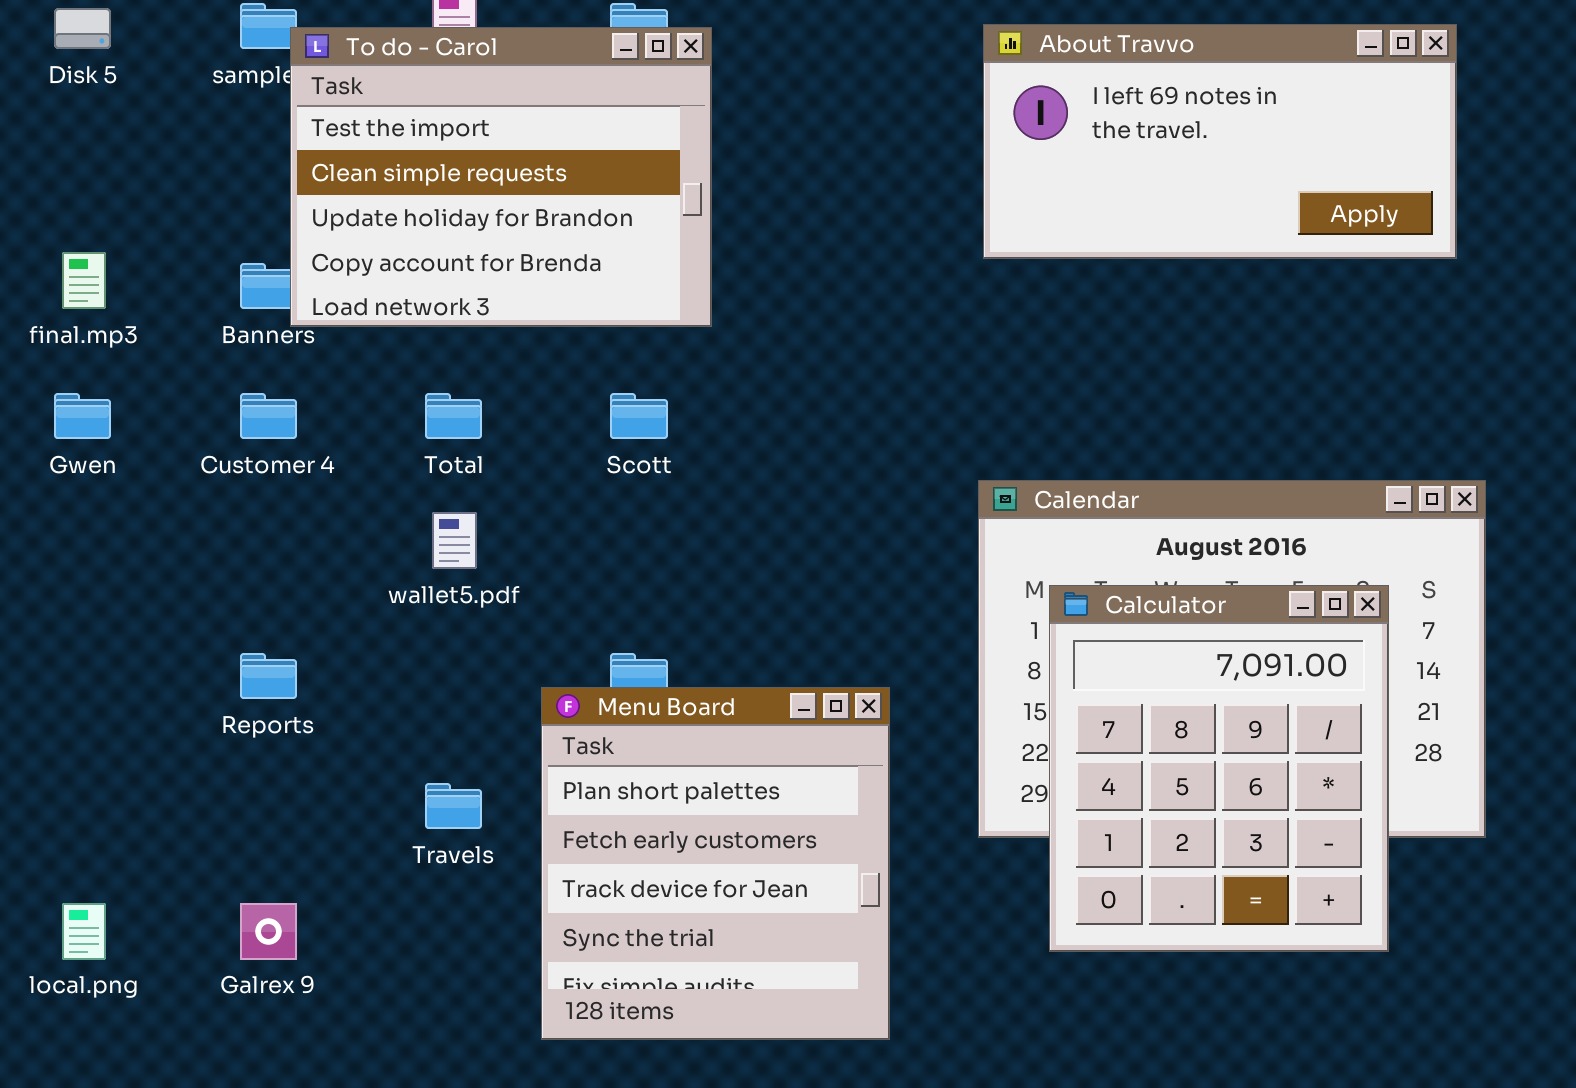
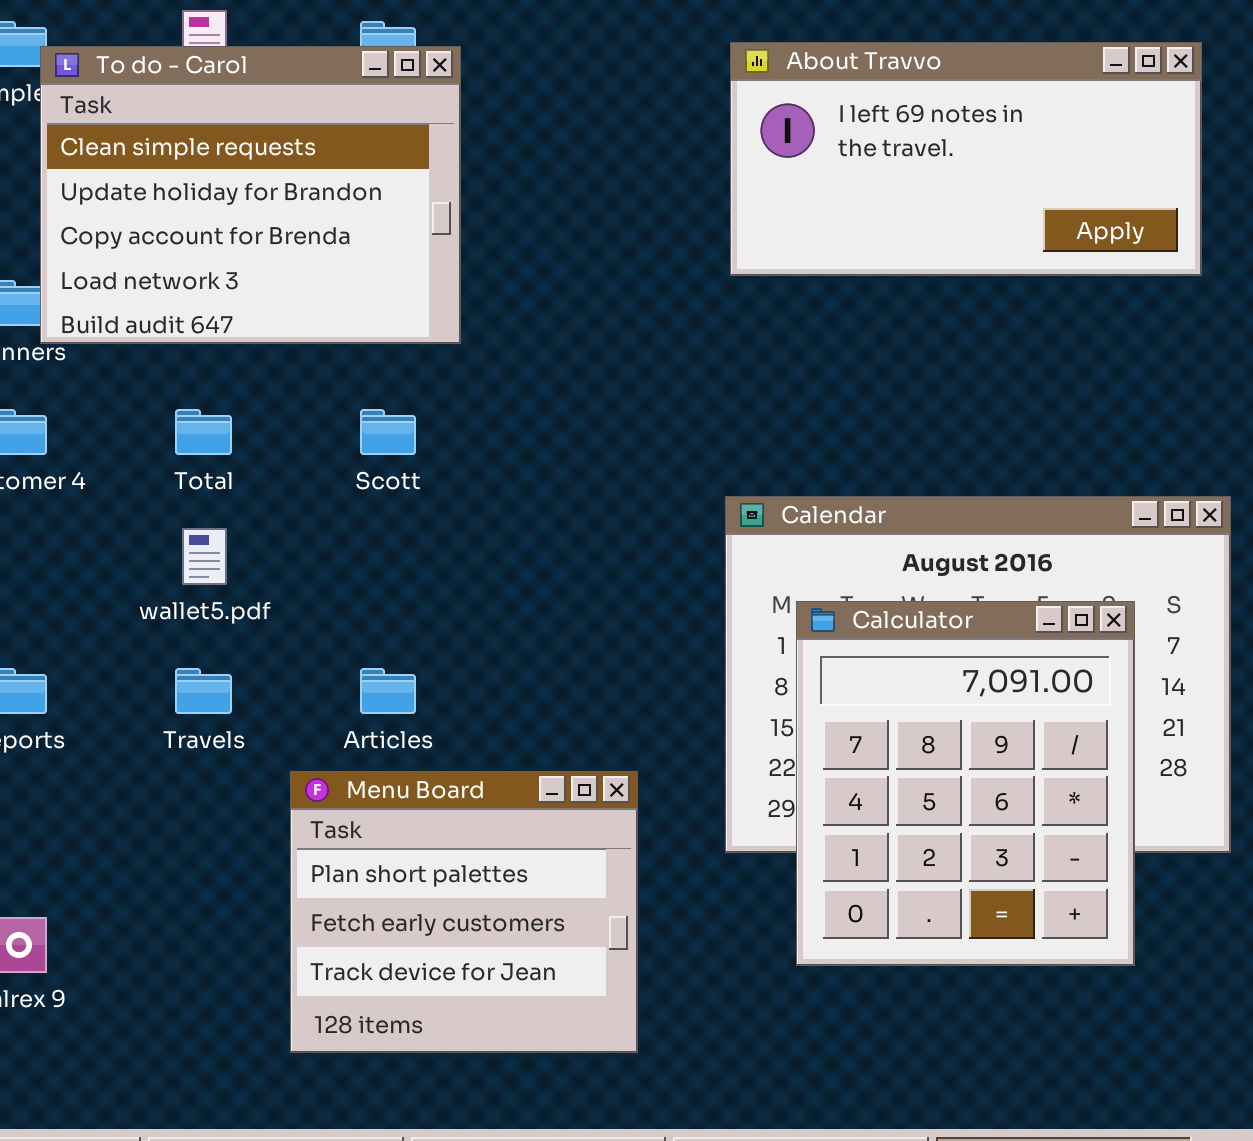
To do - Carol: [290,27,712,327] -> [40,46,461,344], scrolled down 1 row
Menu Board: [541,687,890,1040] -> [290,771,638,1053], resized
Travels: [425,783,482,829] -> [175,668,232,714], moved

